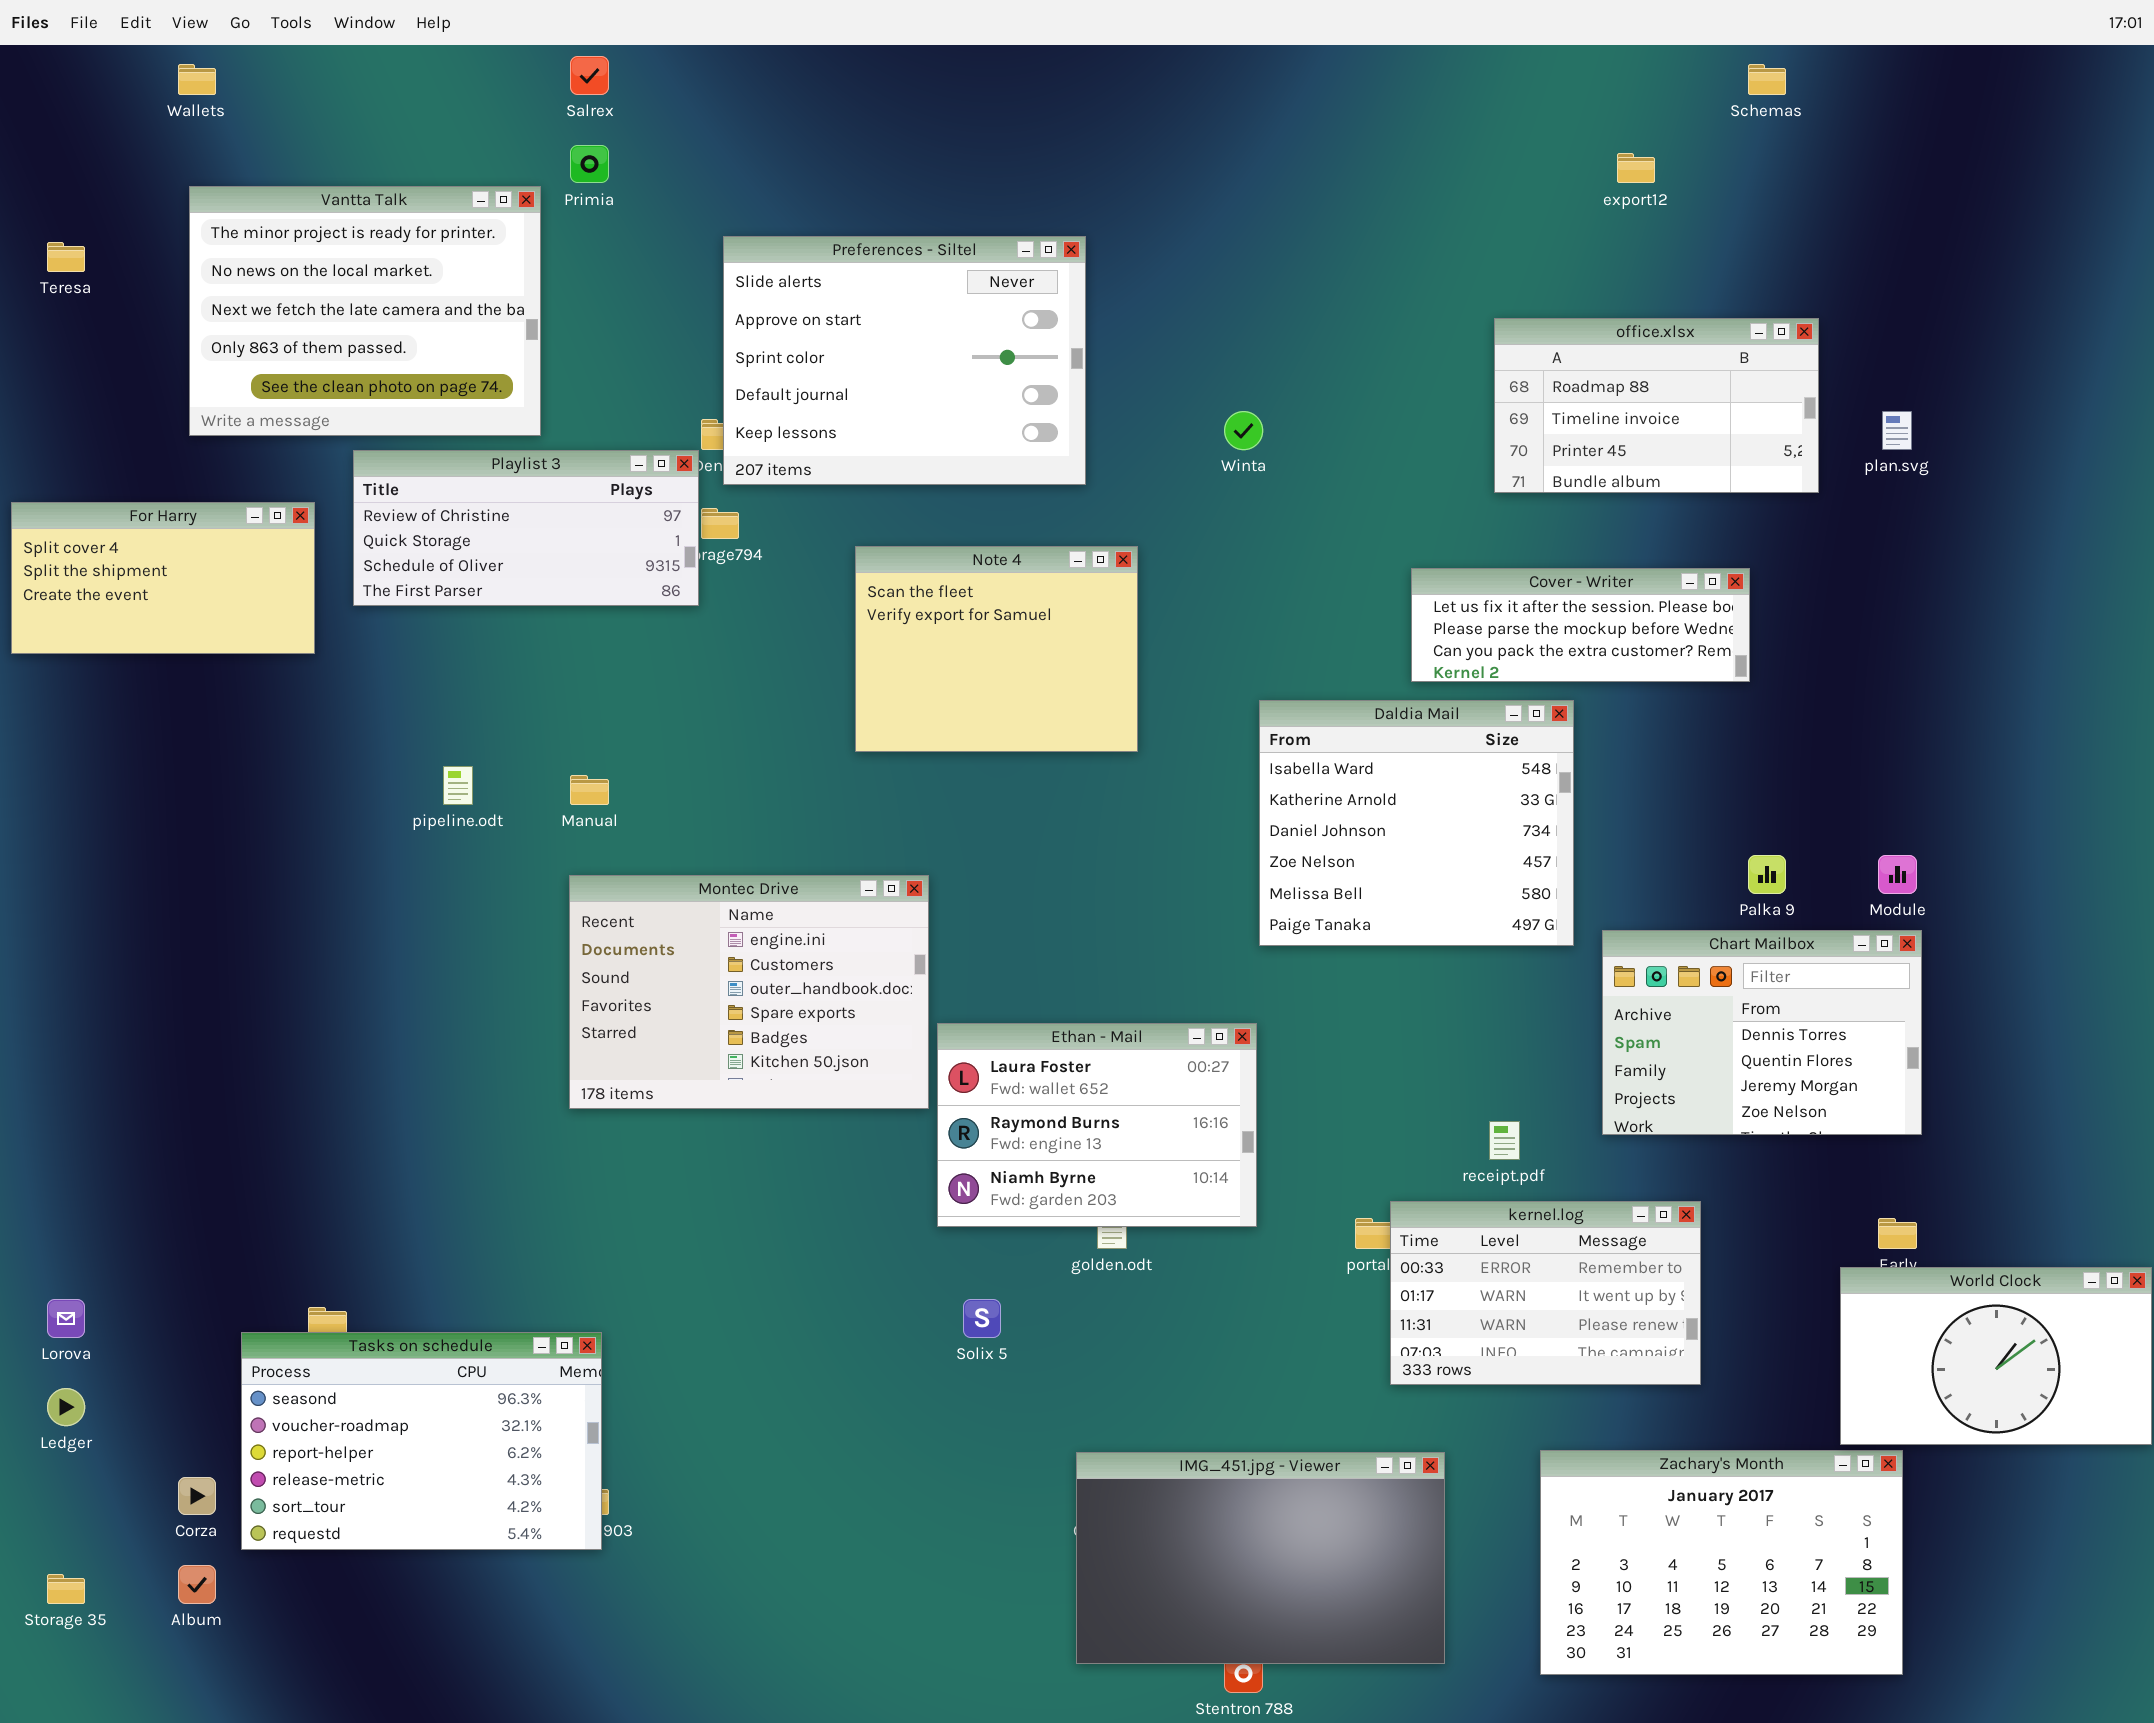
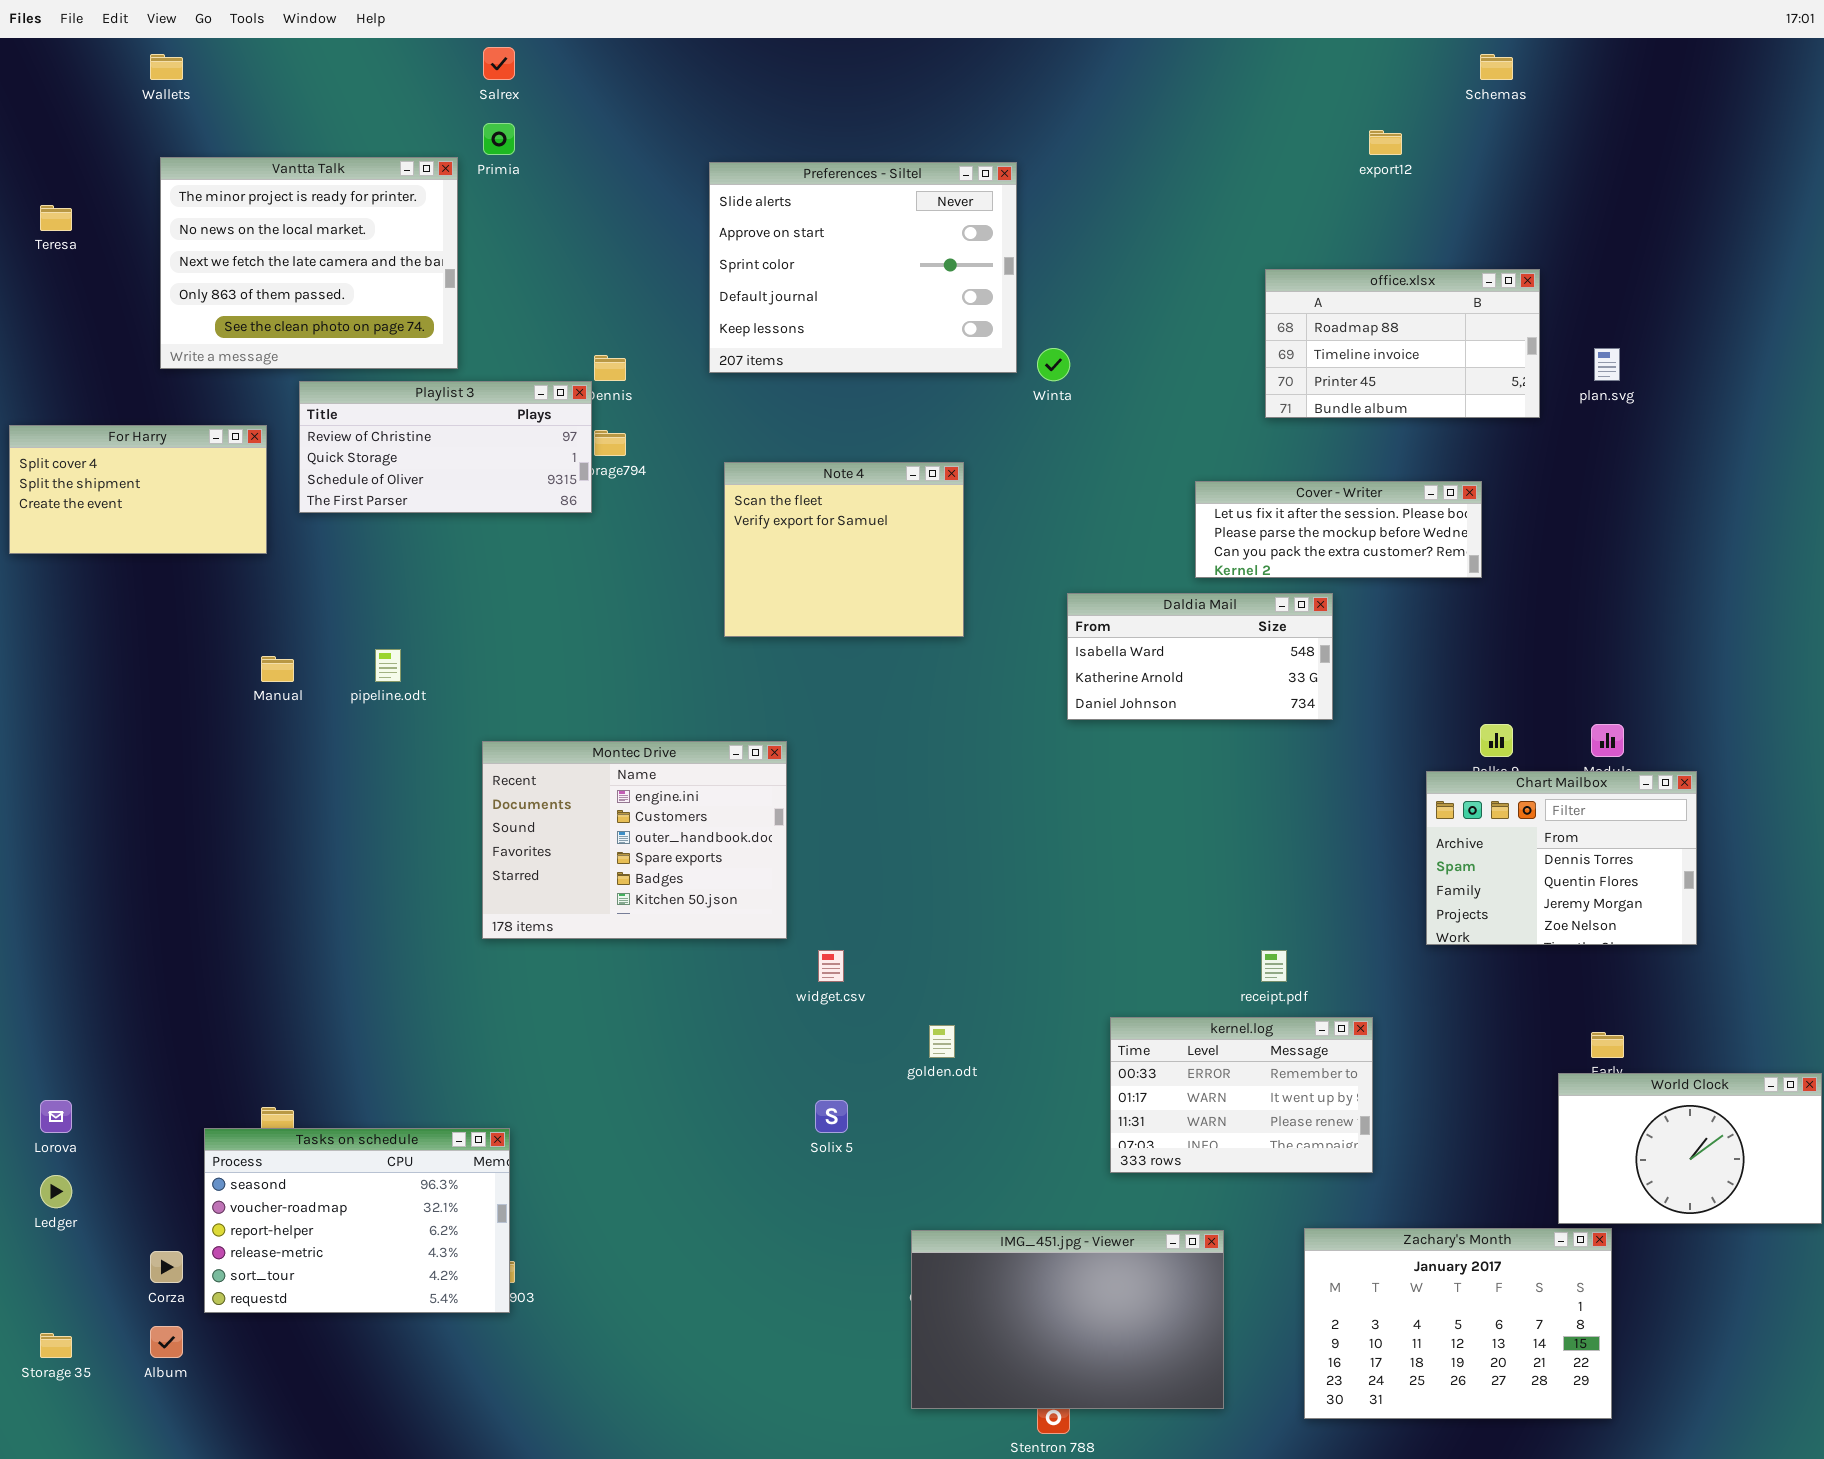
Preferences - Siltel: [723,236,1086,485] -> [709,162,1017,373], moved
Daldia Mail: [1259,700,1574,946] -> [1067,593,1333,720], resized
Manual: [570,775,609,805] -> [261,656,294,682], moved
Chart Mailbox: [1602,930,1922,1135] -> [1426,771,1697,945], moved
Ethan - Mail: [937,1023,1257,1227] -> none, closed
kernel.log: [1390,1201,1701,1385] -> [1110,1017,1373,1173], moved

